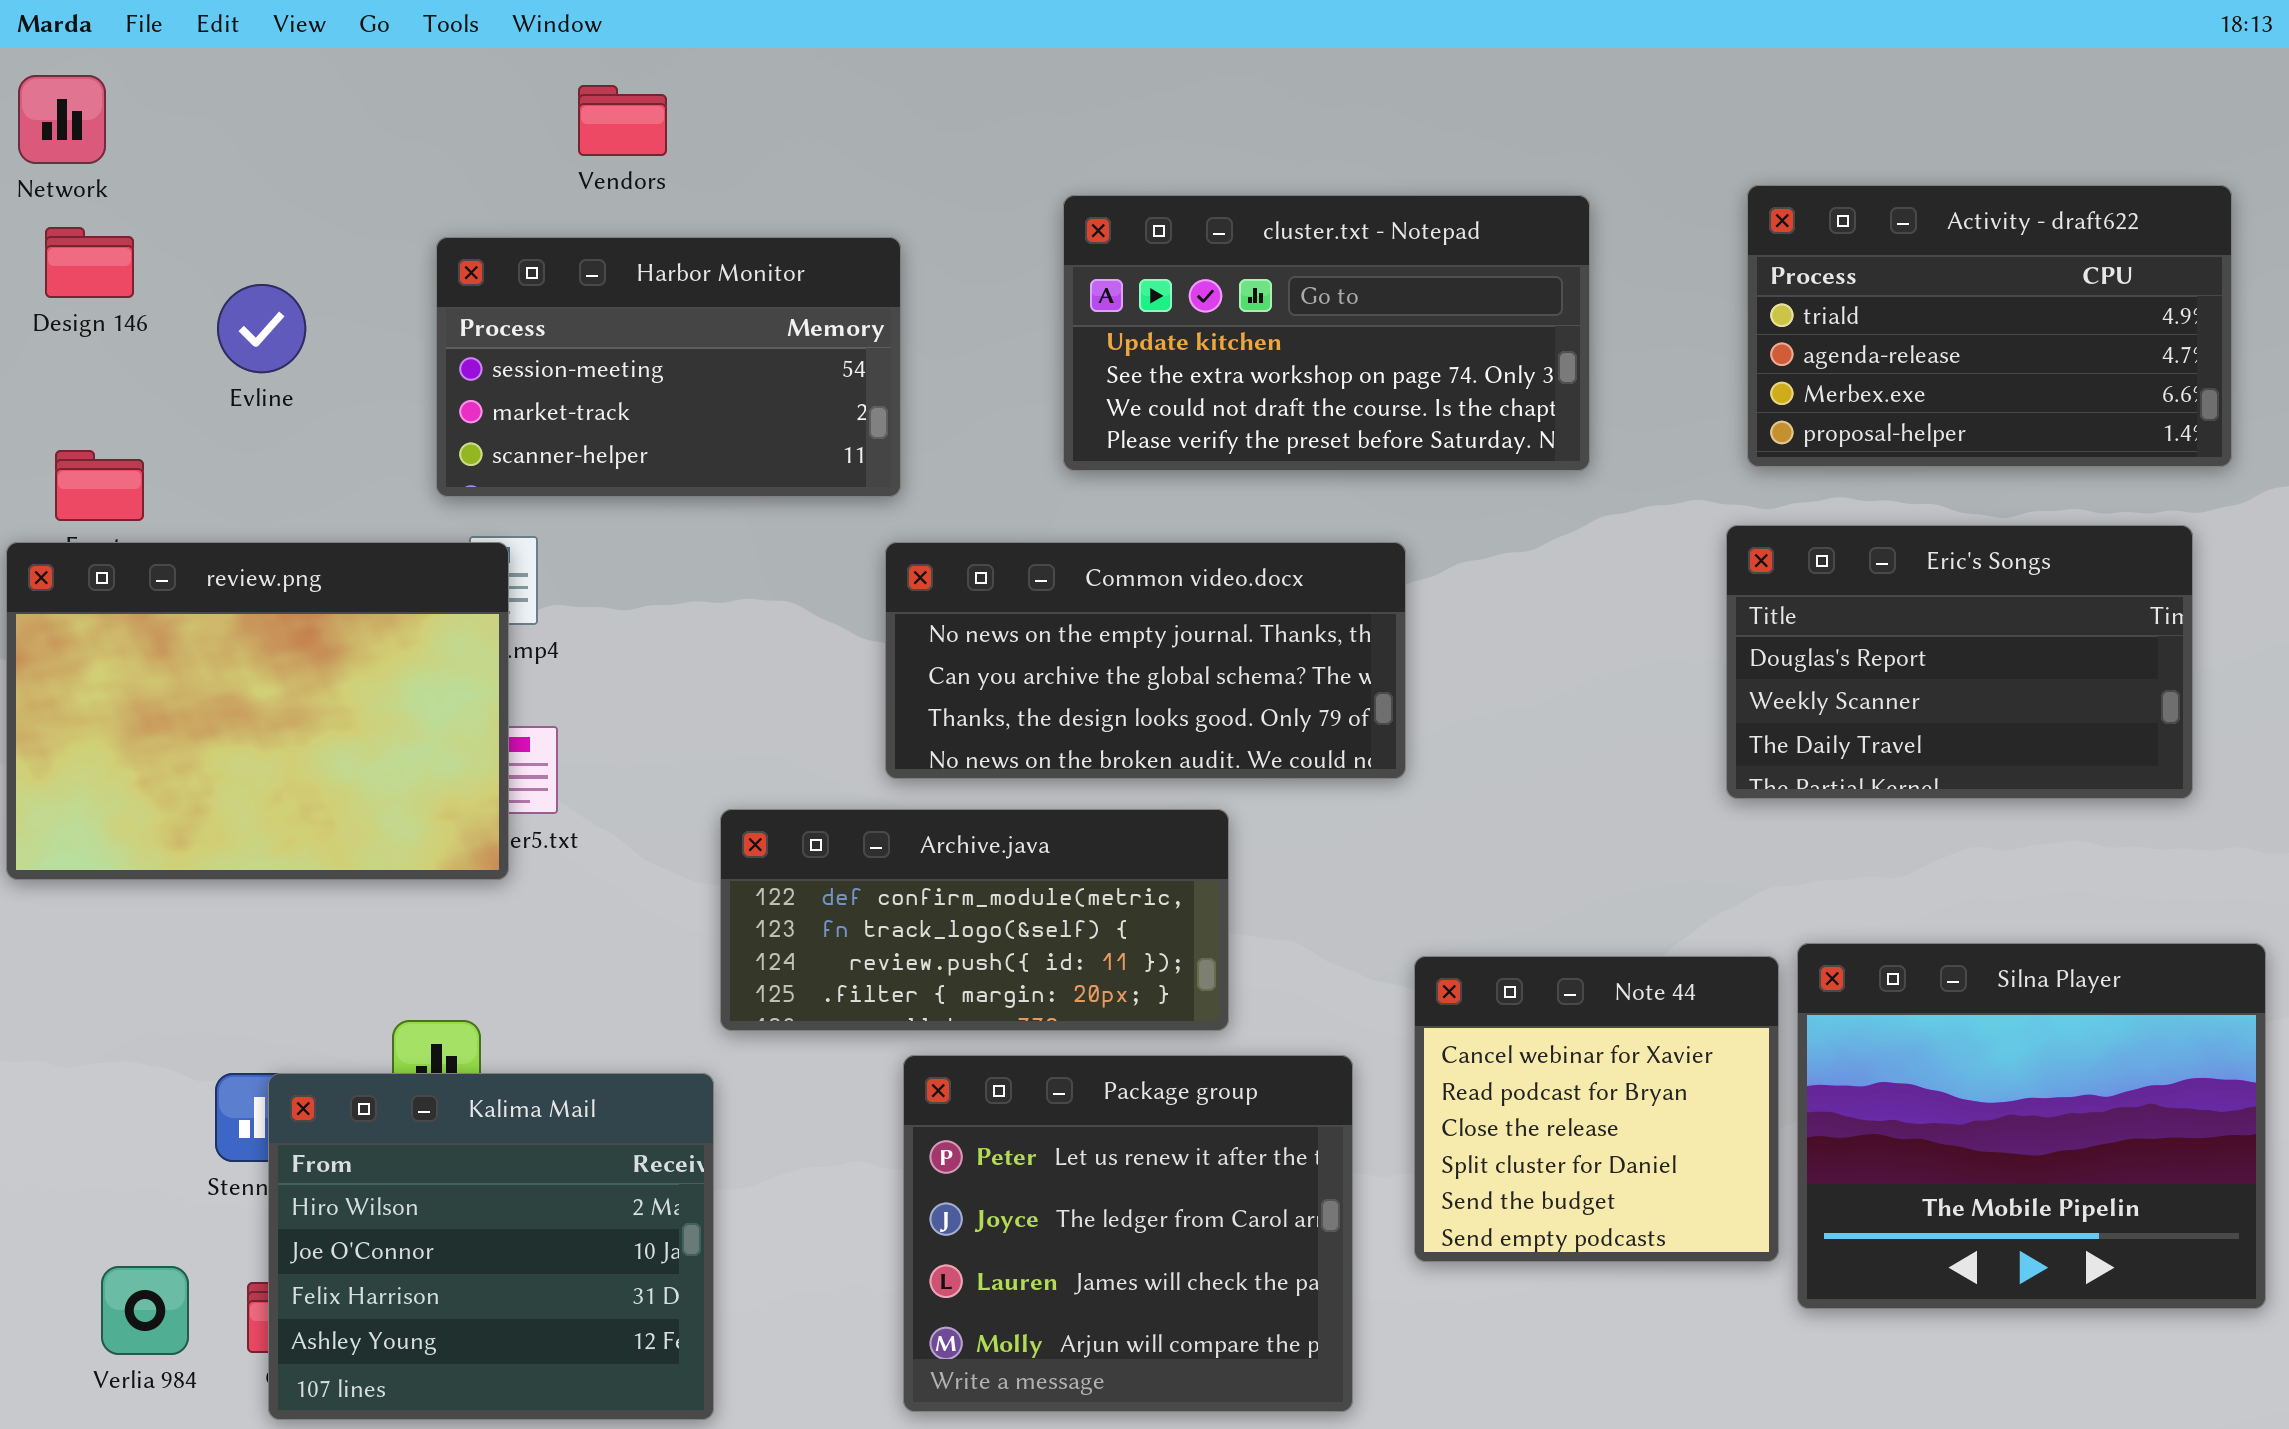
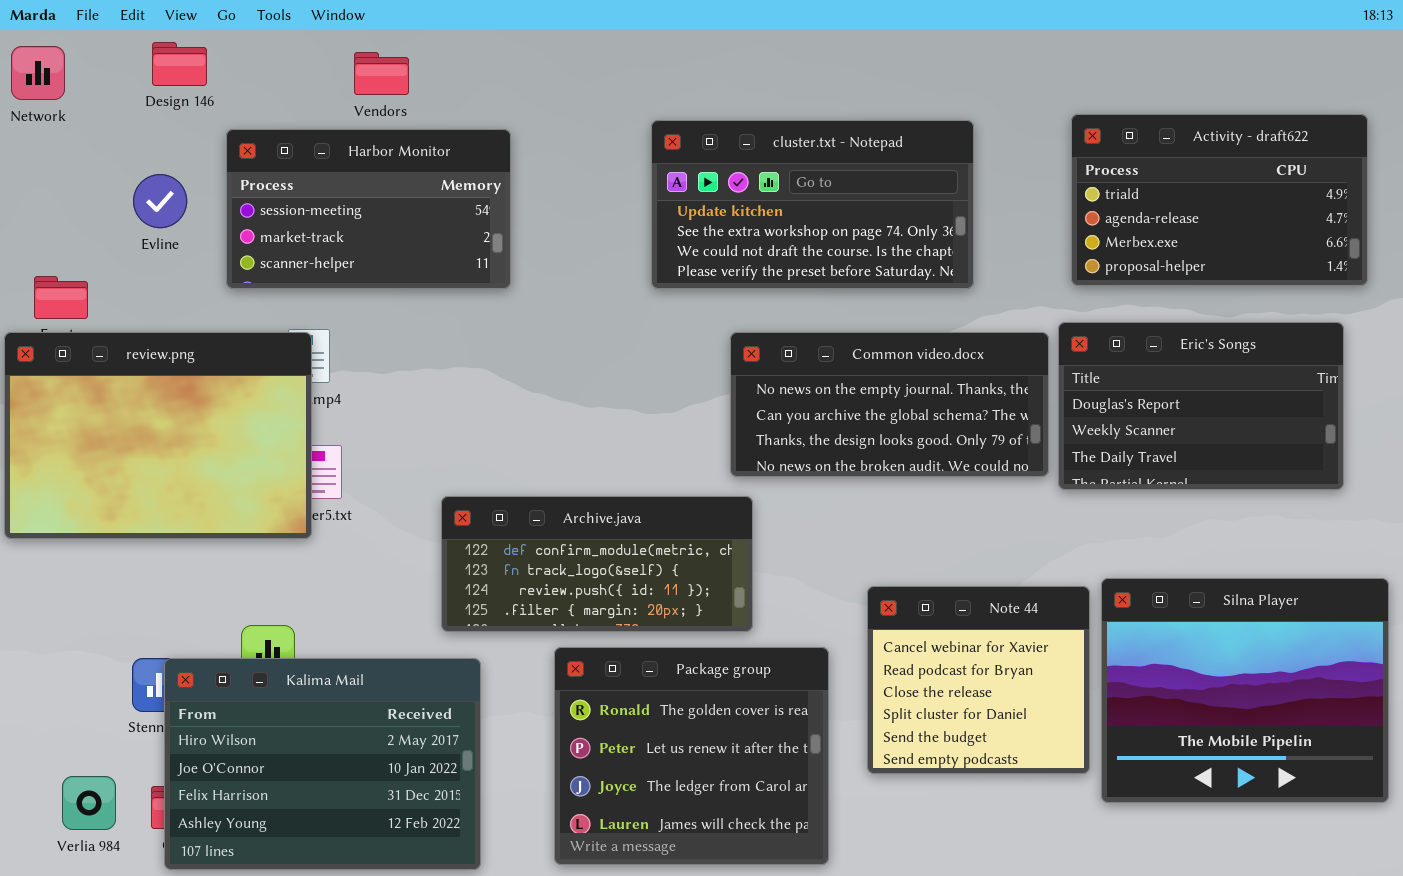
Design 146: [45,227,134,298] -> [152,42,207,86], moved
Harbor Monitor: [436,237,901,497] -> [226,129,511,289], moved
Common video.docx: [885,542,1406,779] -> [730,332,1049,477], moved
Package group: [903,1055,1353,1412] -> [554,647,829,865], scrolled up 1 row
Kalima Mail: [268,1073,714,1420] -> [164,658,481,870], resized

